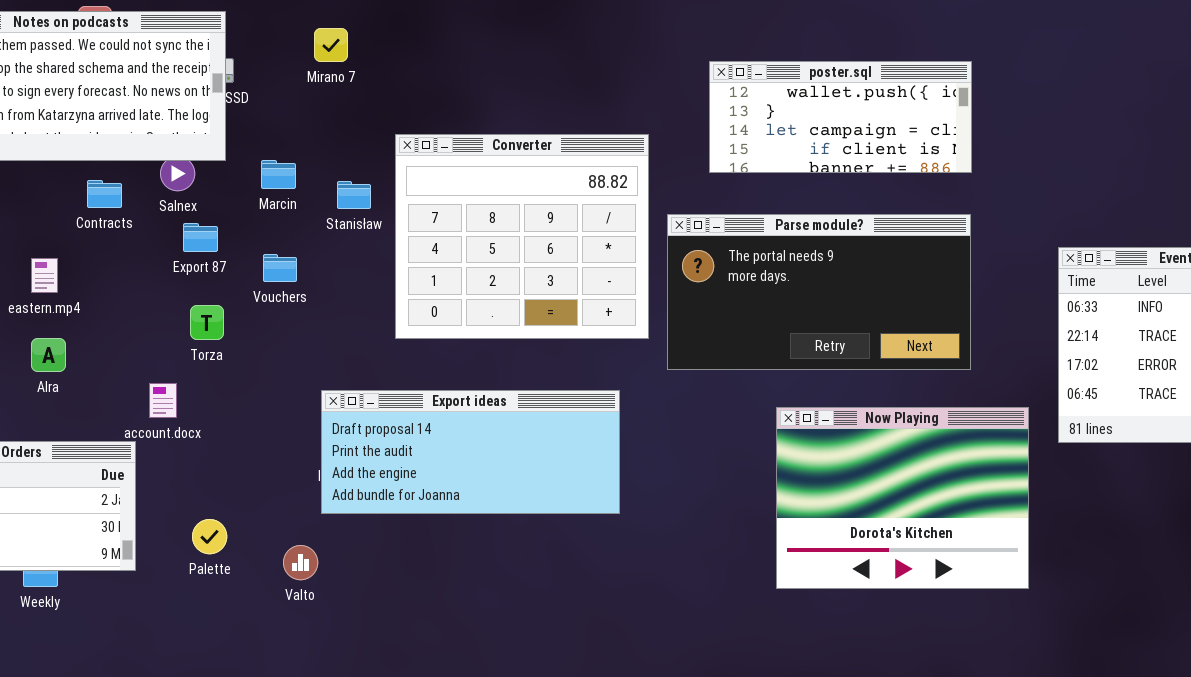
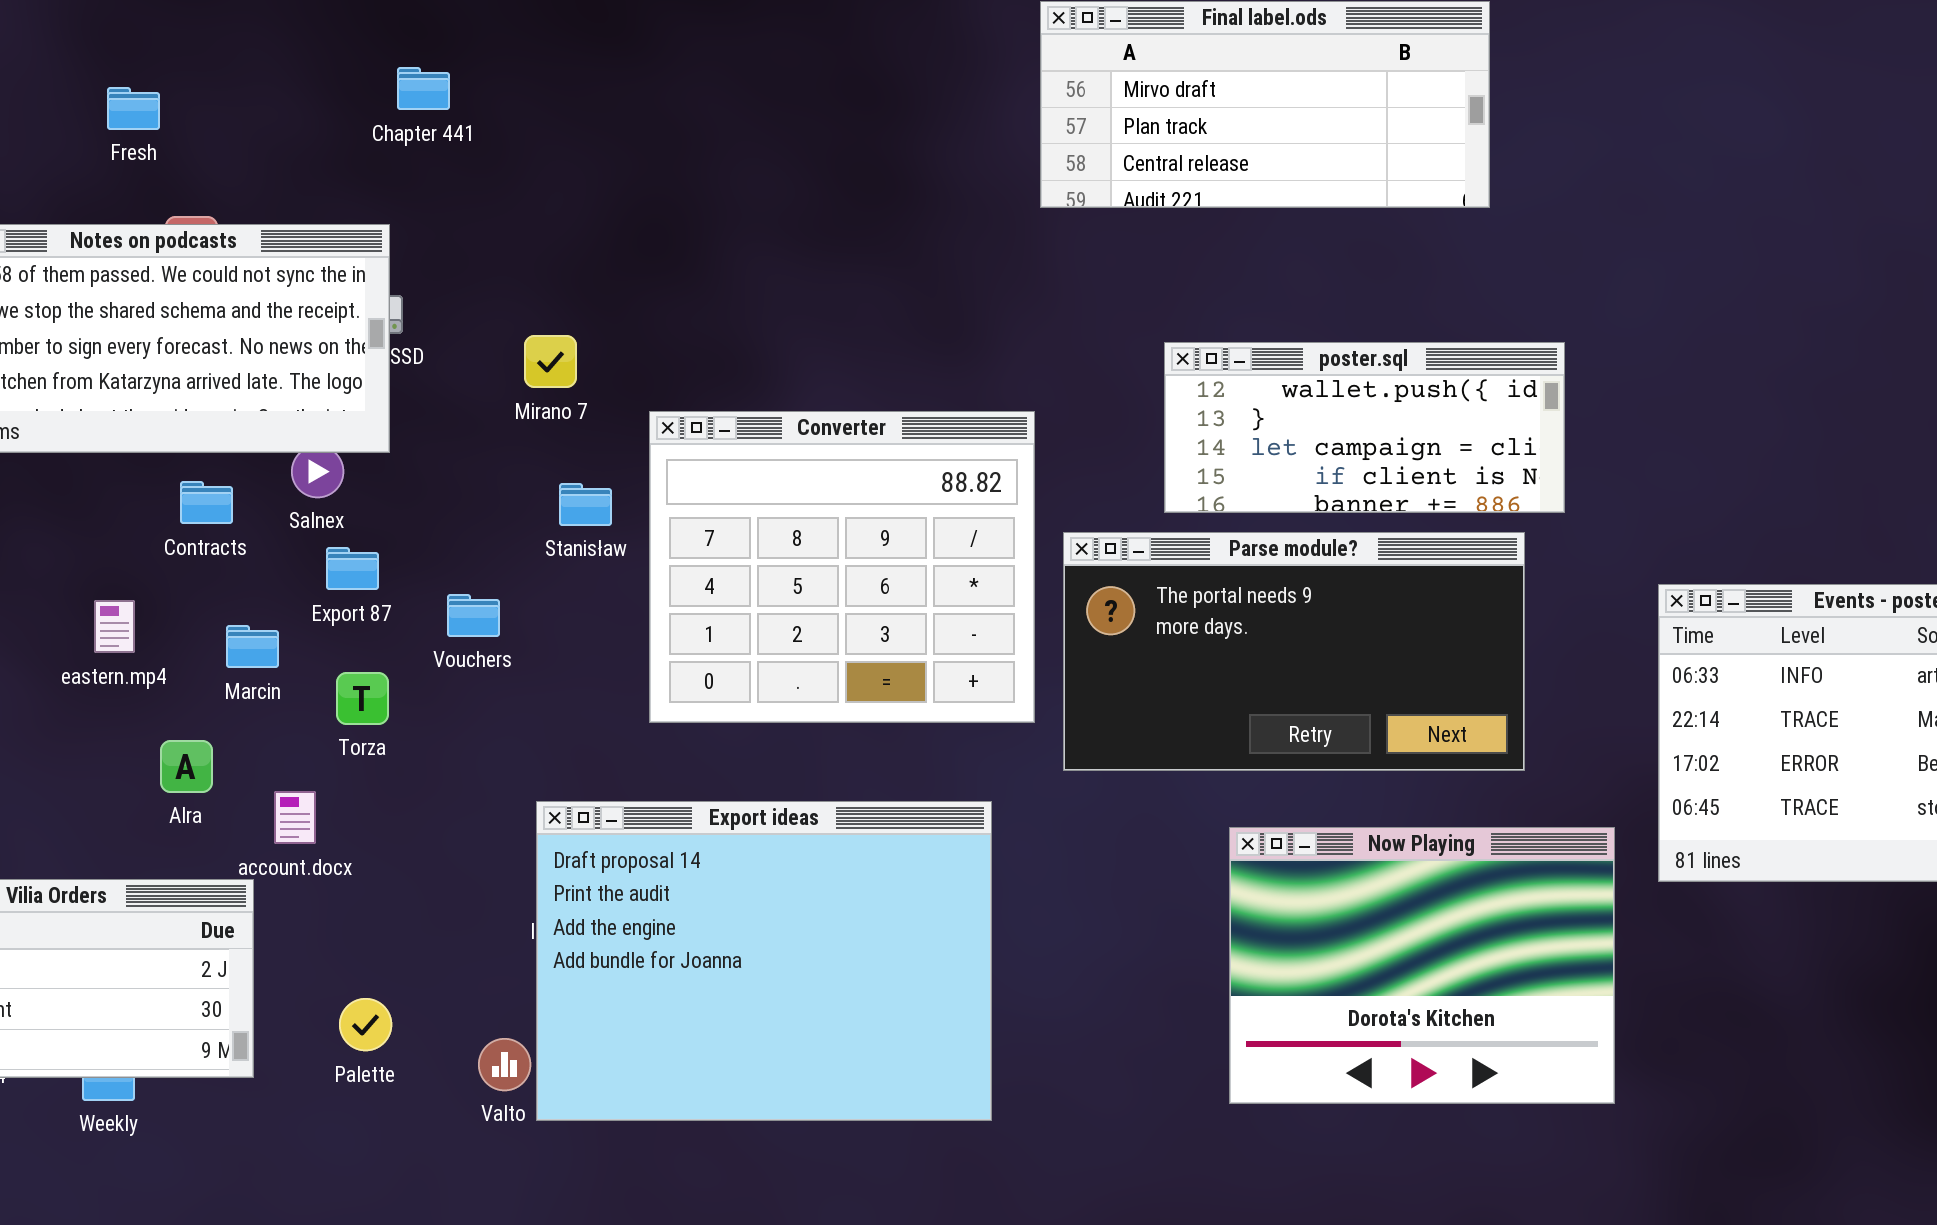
Mirano 7: [314,28,348,62] -> [524,335,577,388], moved
poster.sql: [709,61,972,173] -> [1164,342,1565,513], moved
Marcin: [261,160,296,189] -> [226,625,279,668], moved
Alra: [31,338,66,372] -> [160,740,213,793], moved
Export ideas: [321,390,620,514] -> [536,801,992,1121], resized

